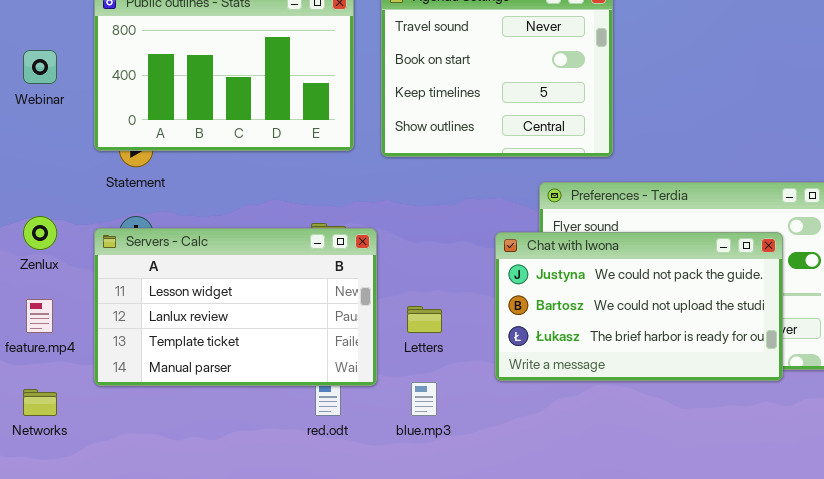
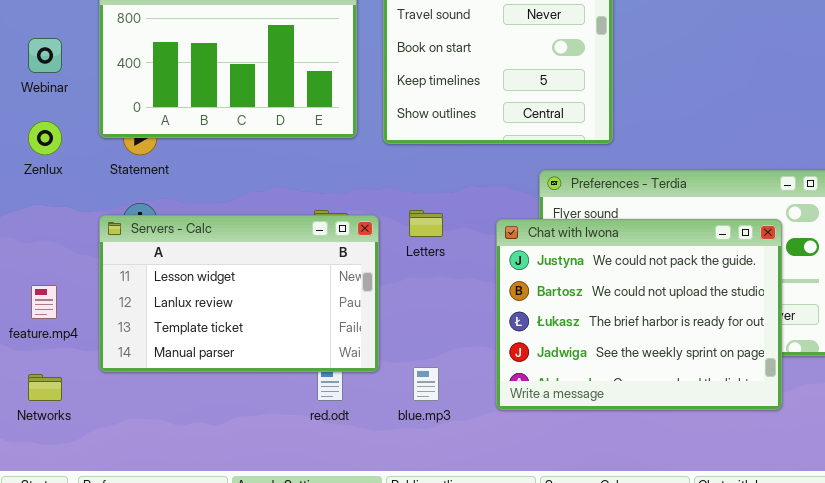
Zenlux: [23,216,57,250] -> [28,121,62,155], moved
Chat with Iwona: [495,232,783,381] -> [496,219,782,410], resized
Letters: [407,306,442,333] -> [409,210,443,237], moved

